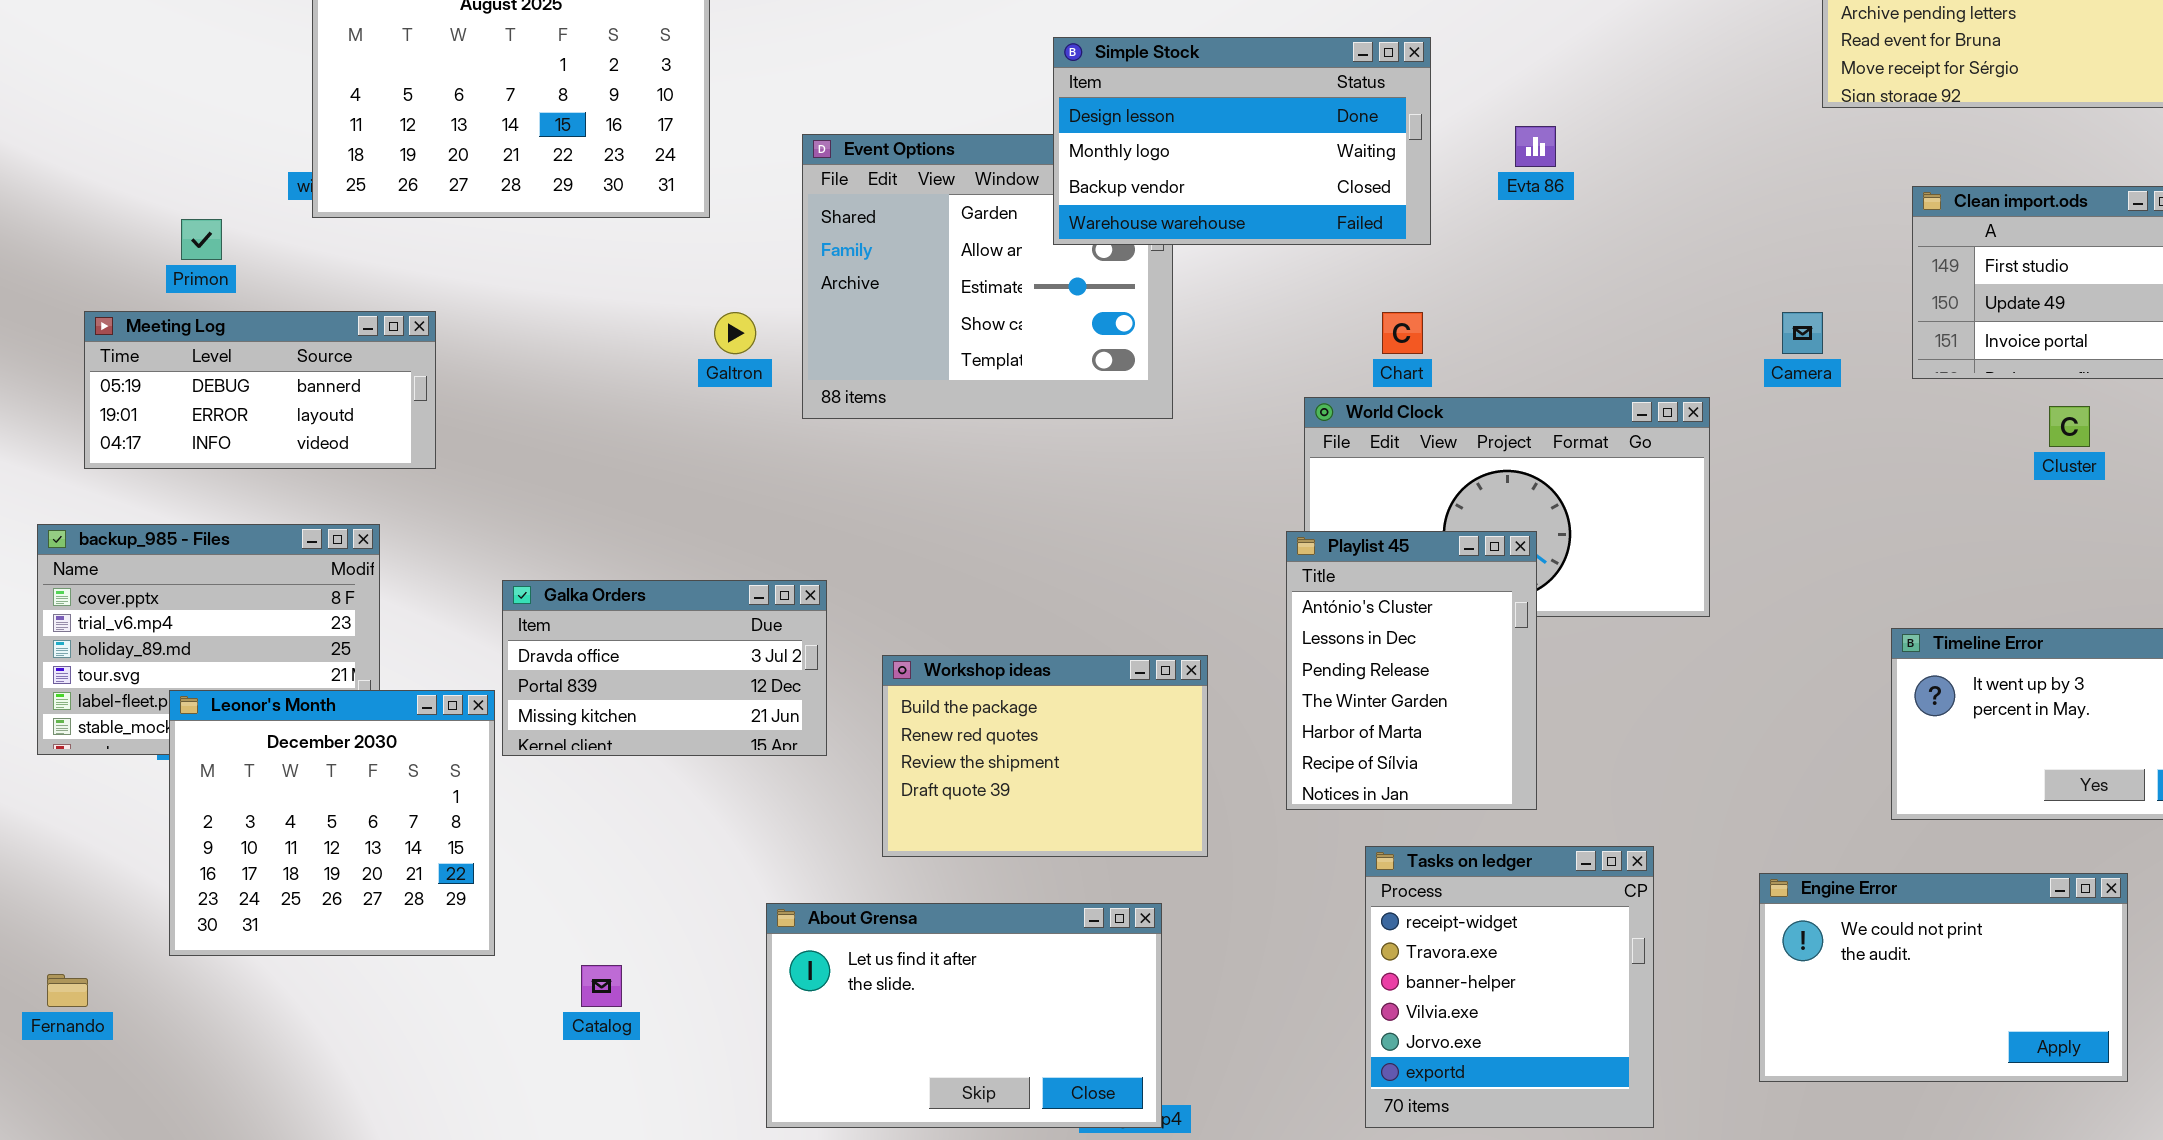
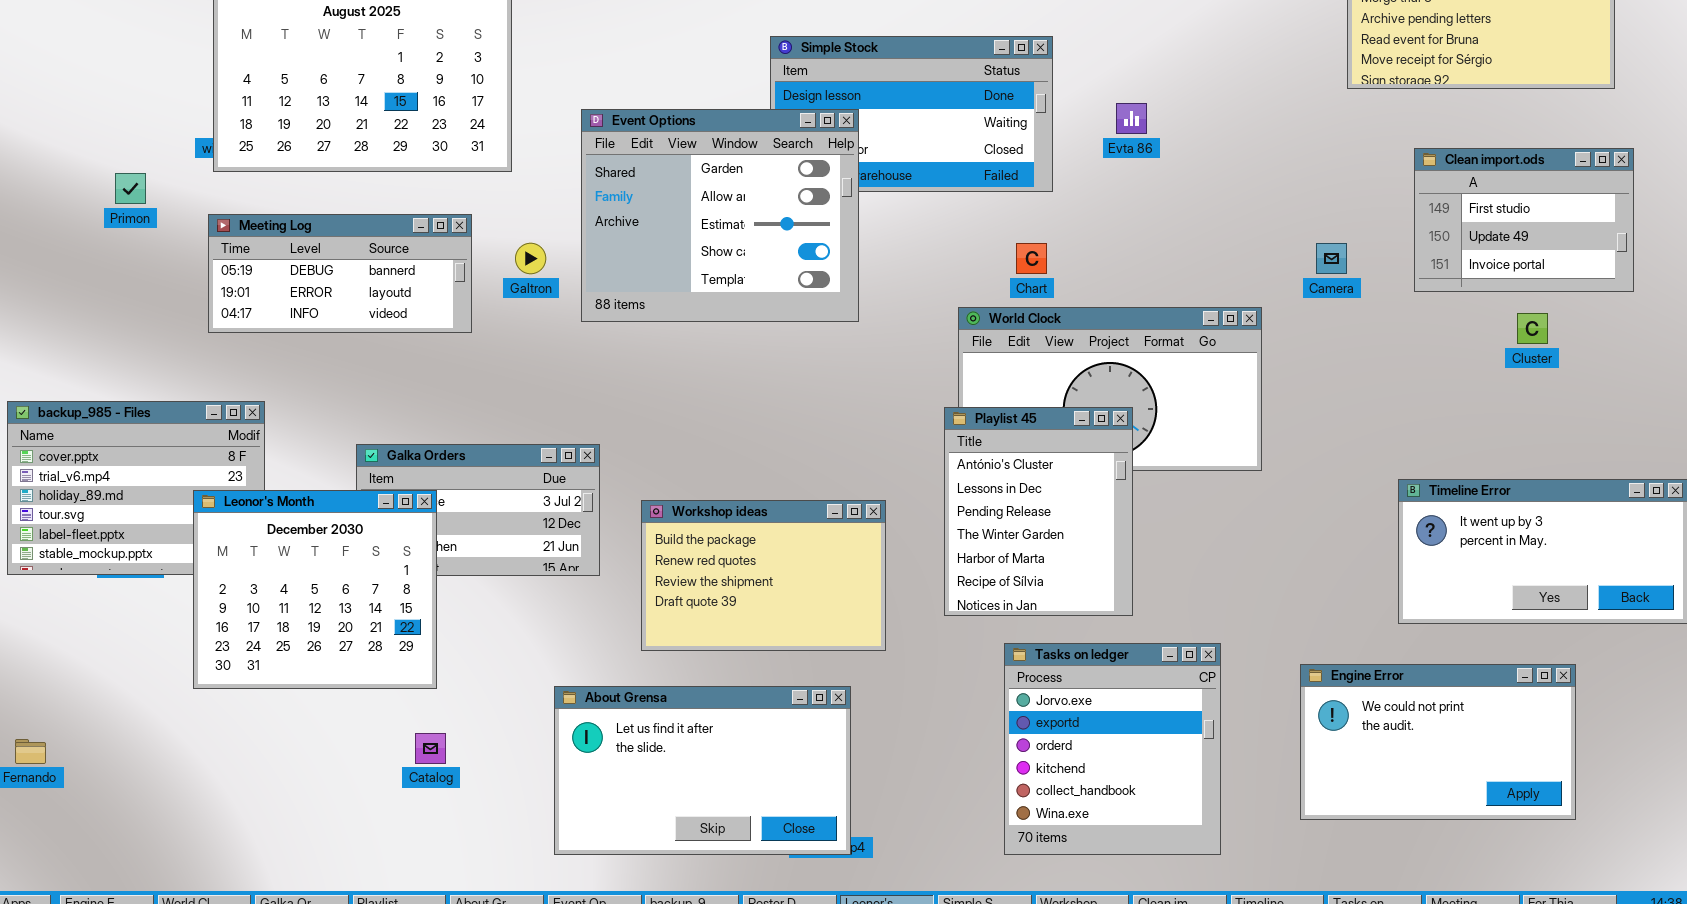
Event Options: [802,134,1173,419] -> [581,109,859,322], raised
Meeting Log: [84,311,436,469] -> [208,214,472,333], moved
Leonor's Month: [169,690,495,956] -> [193,490,437,689], moved
Tasks on ledger: [1365,846,1654,1128] -> [1004,643,1221,855], scrolled down 4 rows

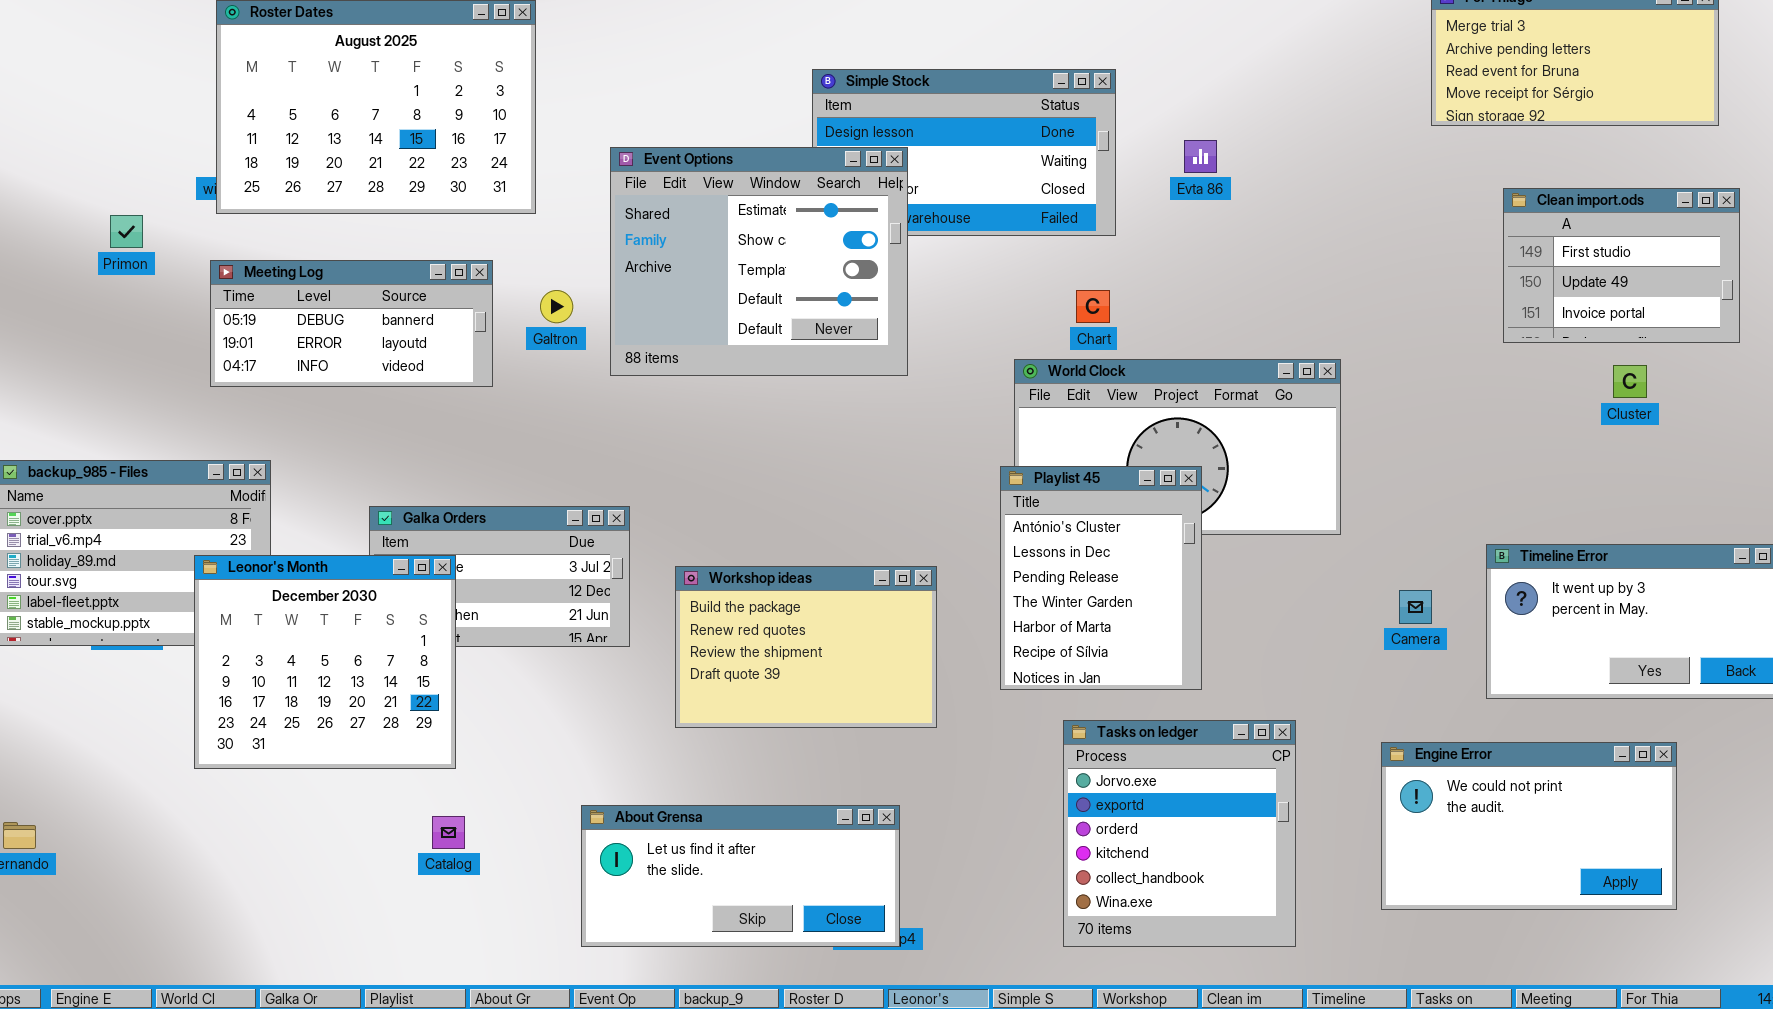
Event Options: [581,109,859,322] -> [610,147,908,376], scrolled down 2 rows
Camera: [1316,243,1347,274] -> [1399,590,1432,624], moved
About Grensa: [554,686,851,855] -> [581,805,900,947], resized

